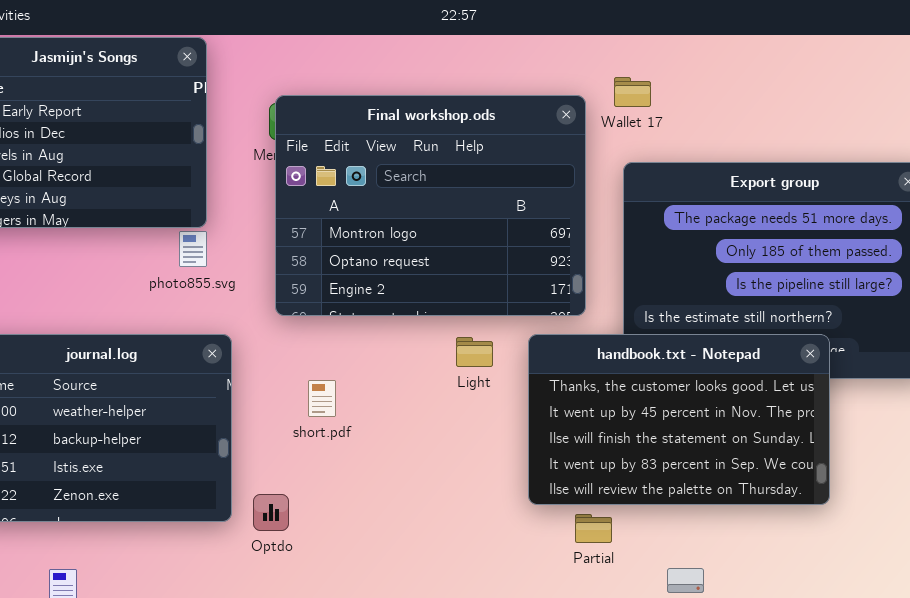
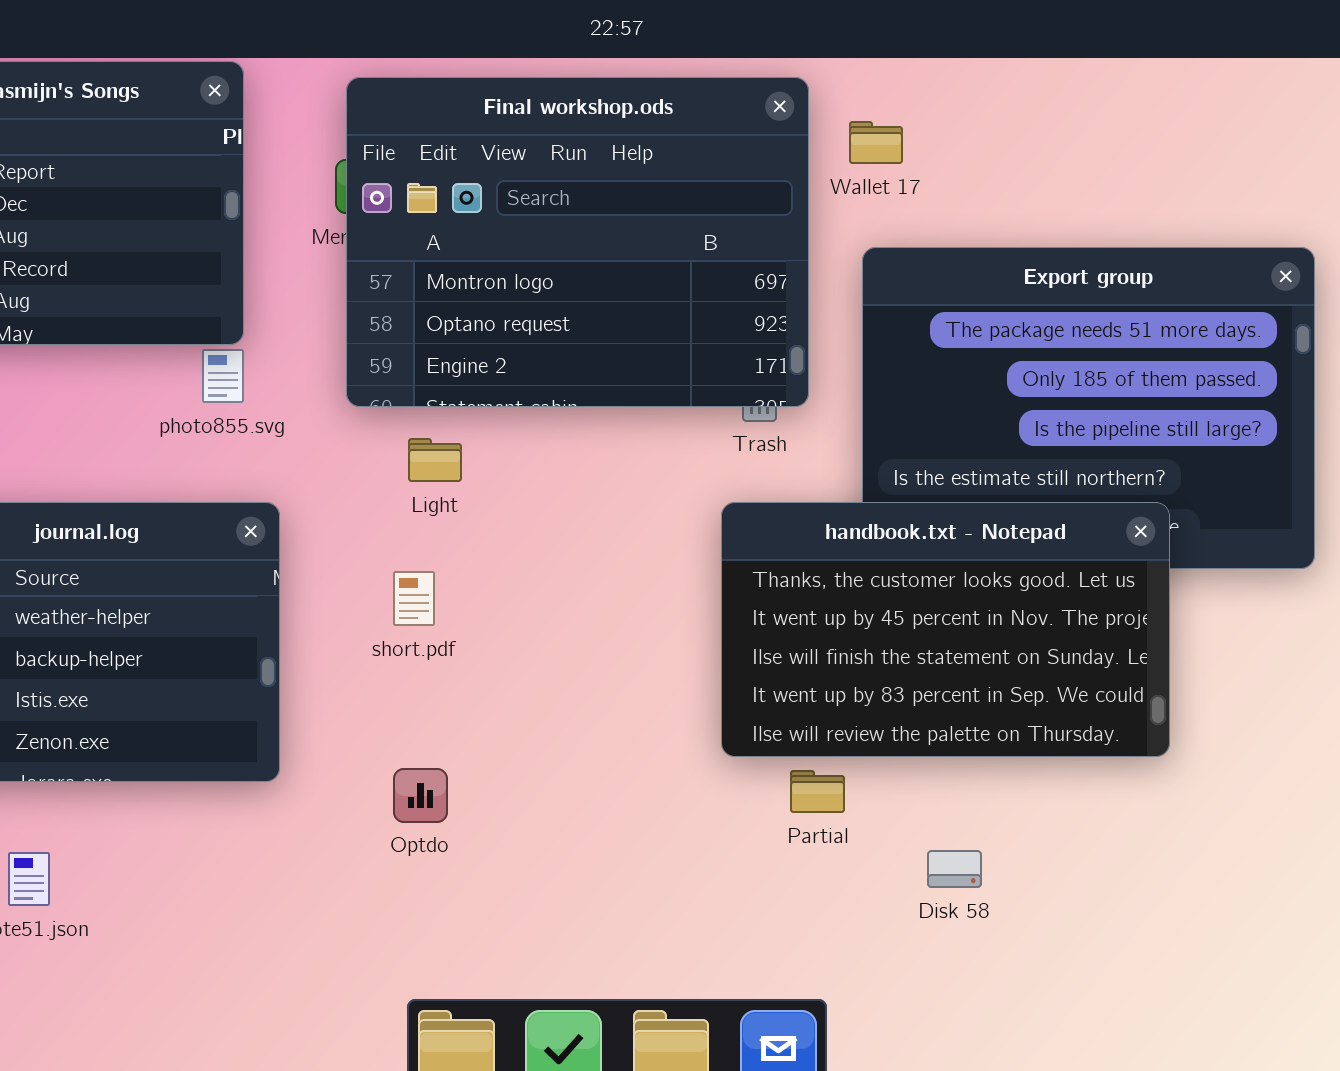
Final workshop.ods: [275,95,586,316] -> [346,77,809,407], moved
Light: [456,337,493,367] -> [408,438,462,482], moved
Optdo: [253,494,289,531] -> [393,768,448,823], moved

